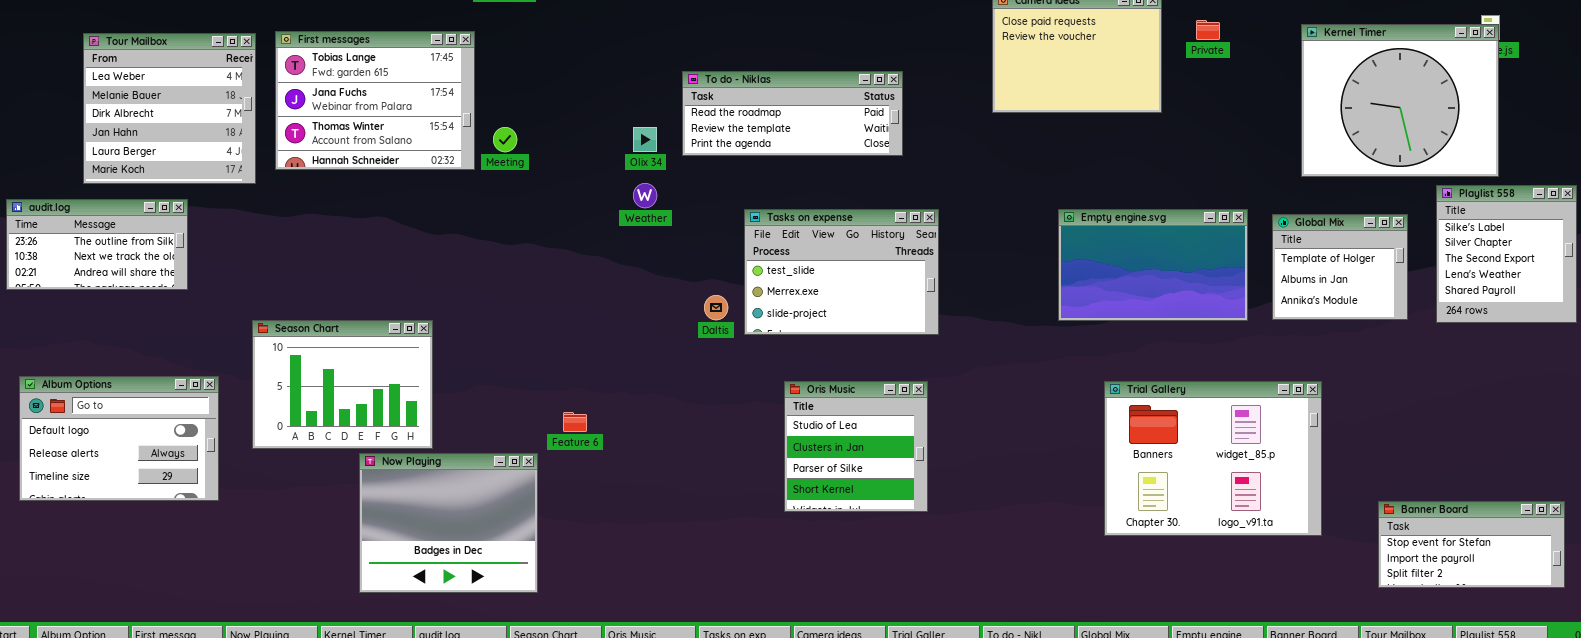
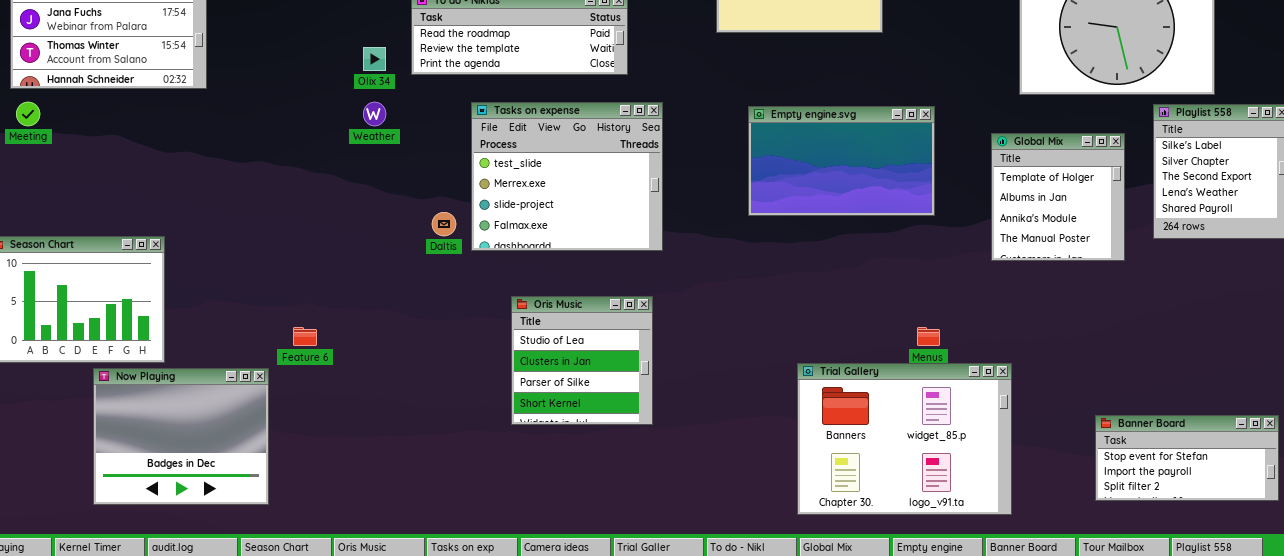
Meeting: [493,127,517,152] -> [16,102,40,126], moved
Tasks on expense: [744,209,939,335] -> [471,102,663,251], resized
Empty engine.svg: [1058,209,1248,321] -> [748,106,935,216], moved
Global Mix: [1272,214,1408,320] -> [991,133,1125,261], resized
Trial Gallery: [1104,381,1322,536] -> [797,363,1012,515], moved

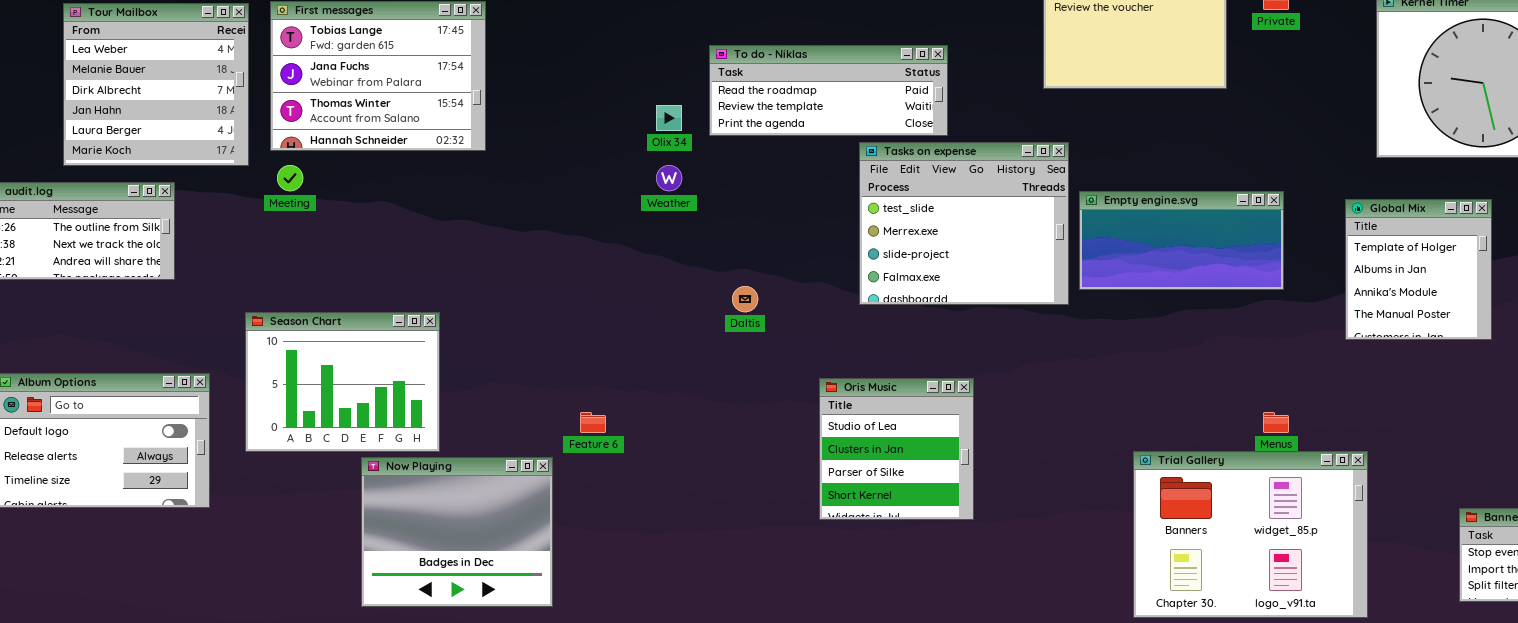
Tasks on expense: [471,102,663,251] -> [859,142,1069,305], moved
Empty engine.svg: [748,106,935,216] -> [1079,191,1284,290], resized

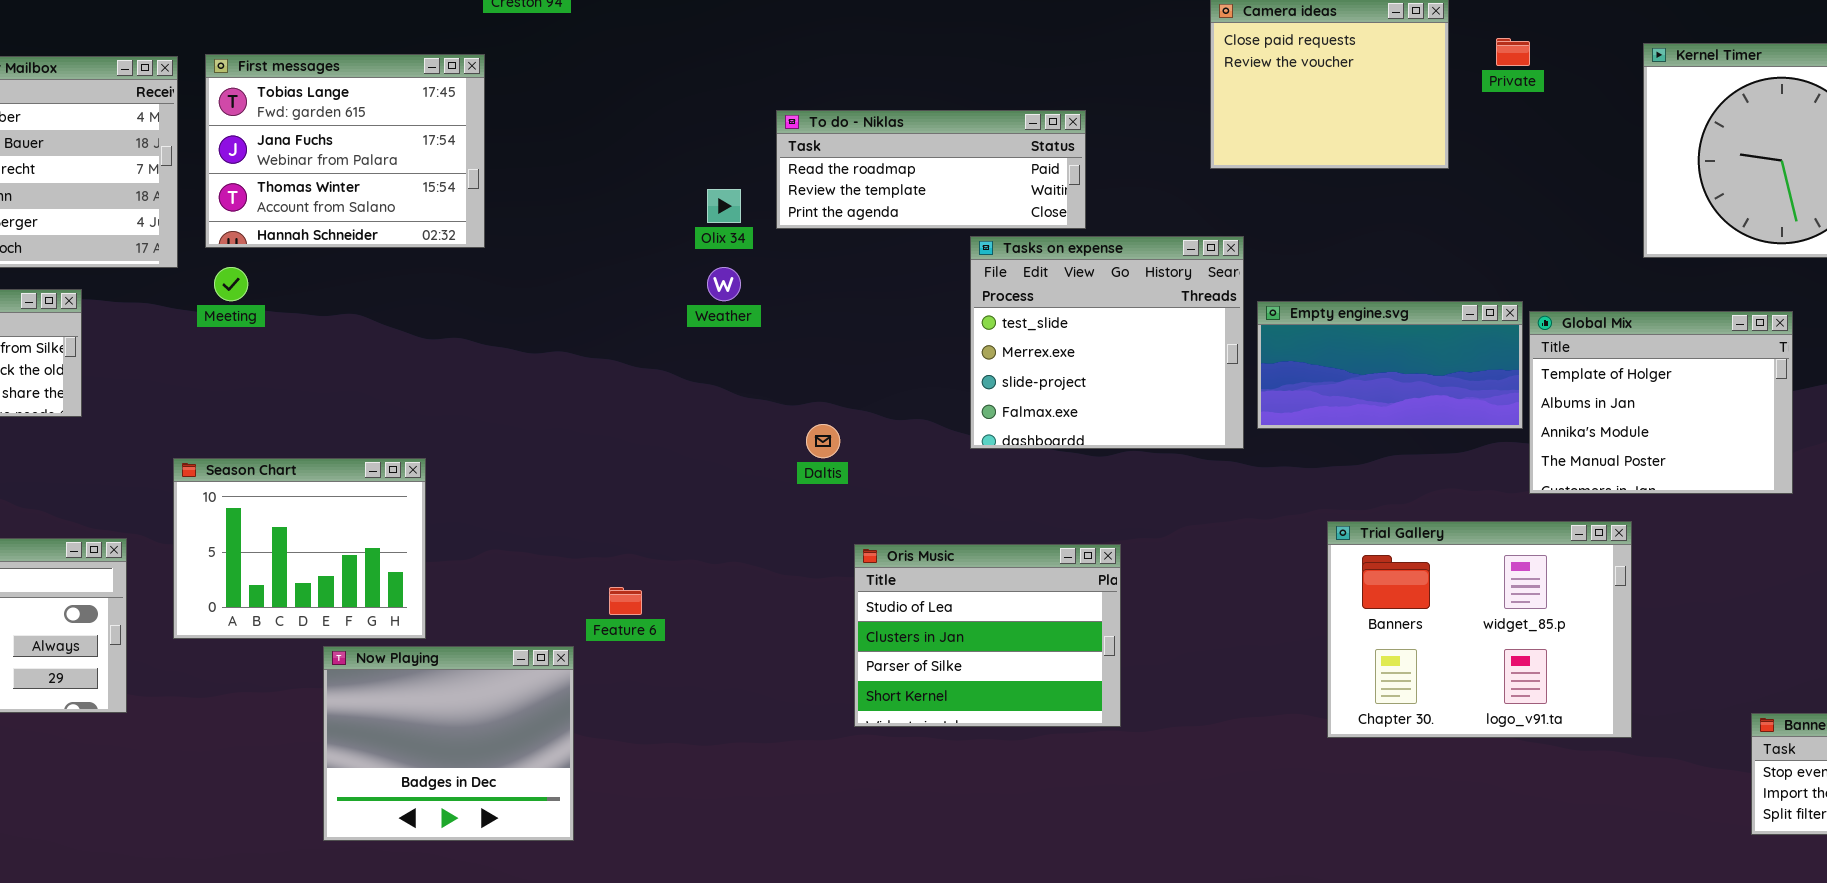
Global Mix: [1345,199,1492,340] -> [1529,311,1793,494], resized
Oris Music: [819,378,974,520] -> [854,544,1121,727], resized
Trial Gallery: [1133,451,1368,618] -> [1327,521,1632,738], moved

